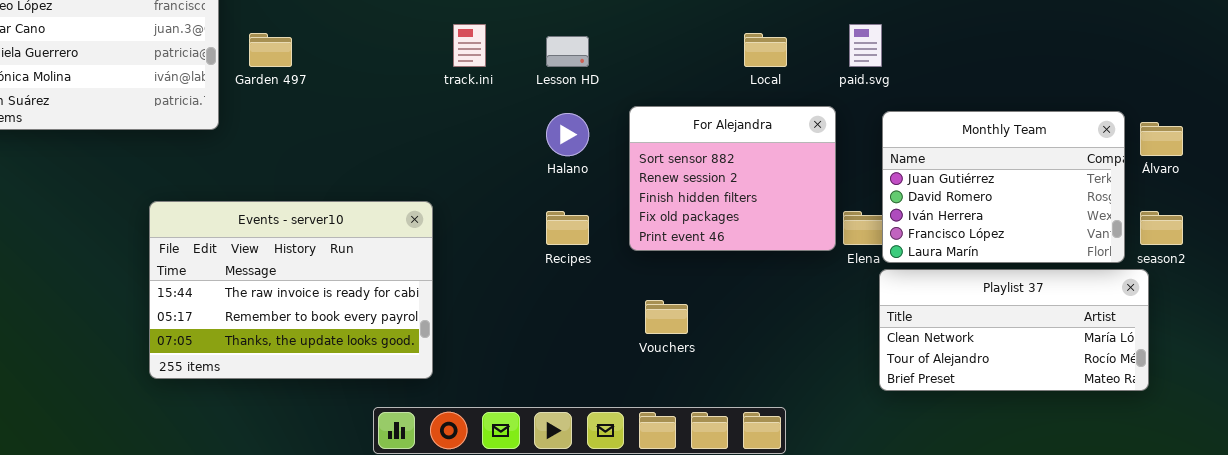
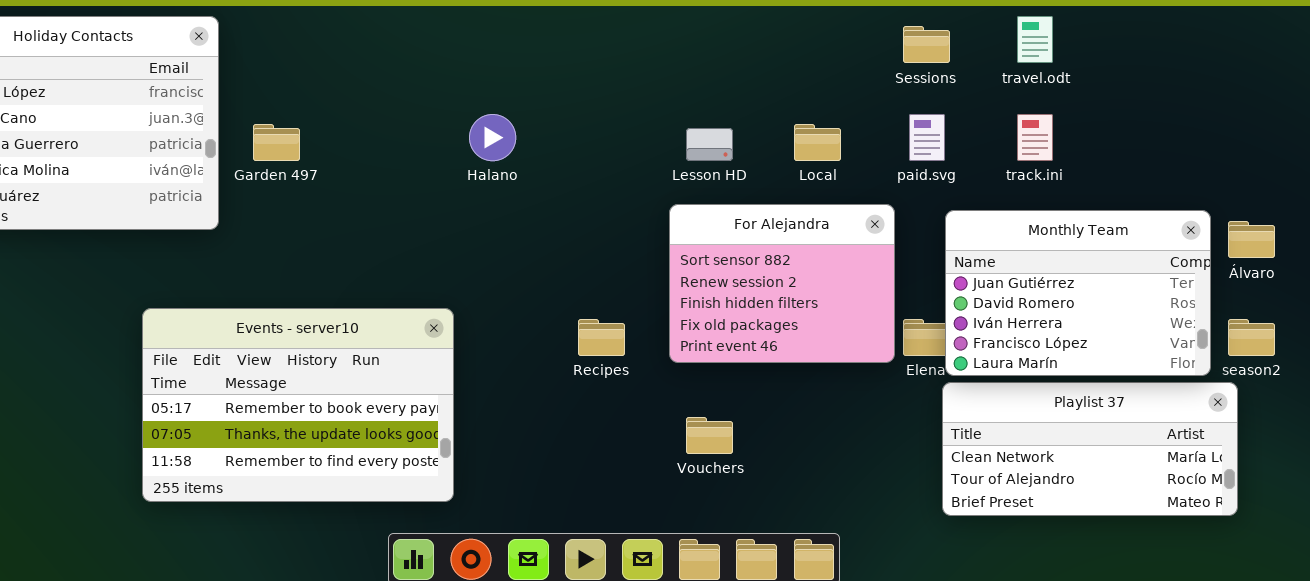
track.ini: [453,24,486,67] -> [1017,114,1053,161], moved
Lesson HD: [546,36,589,67] -> [686,128,733,161], moved
Halano: [546,113,589,156] -> [469,114,516,161], moved
Events - server10: [149,201,433,379] -> [142,308,454,502], scrolled down 1 row

